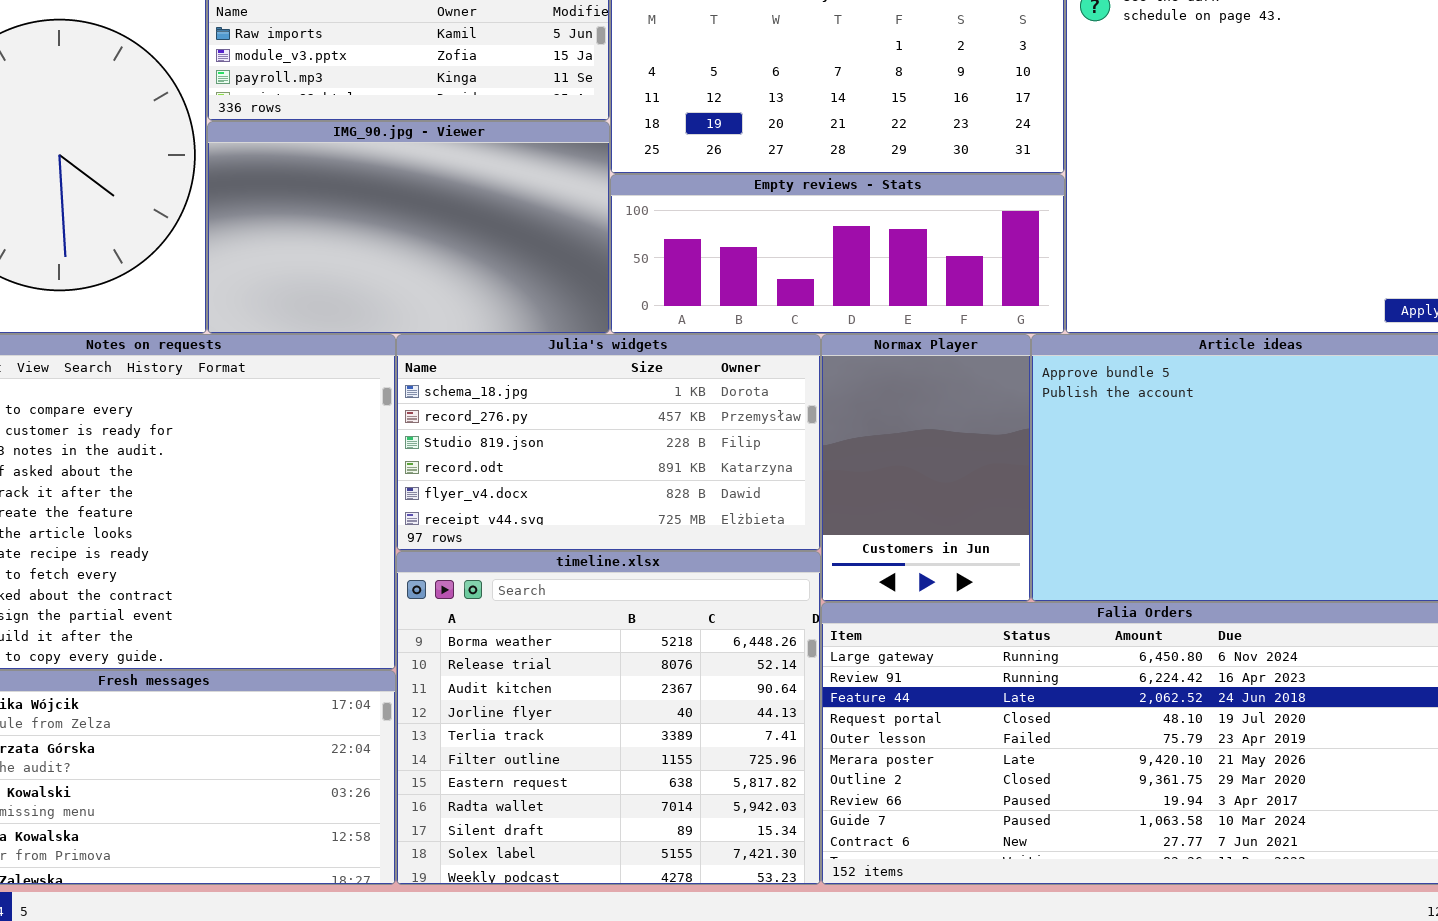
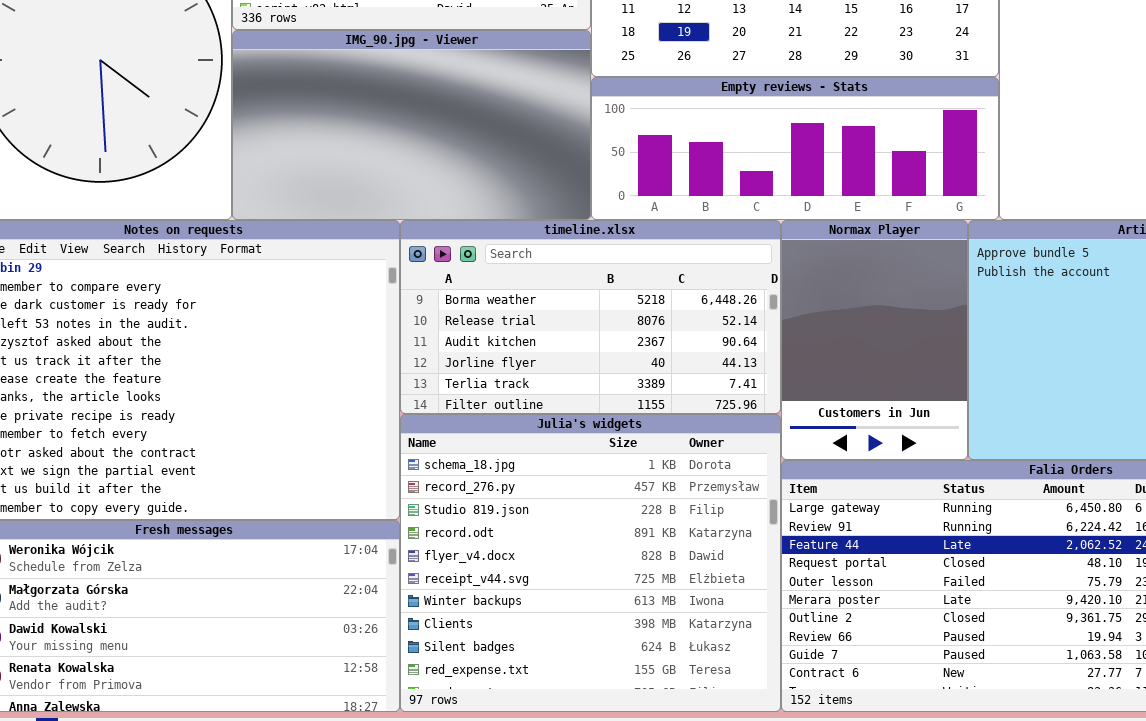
Julia's widgets: [396,334,821,551] -> [400,414,781,712], moved, resized
timeline.xlsx: [396,551,821,885] -> [400,220,781,414], moved, resized

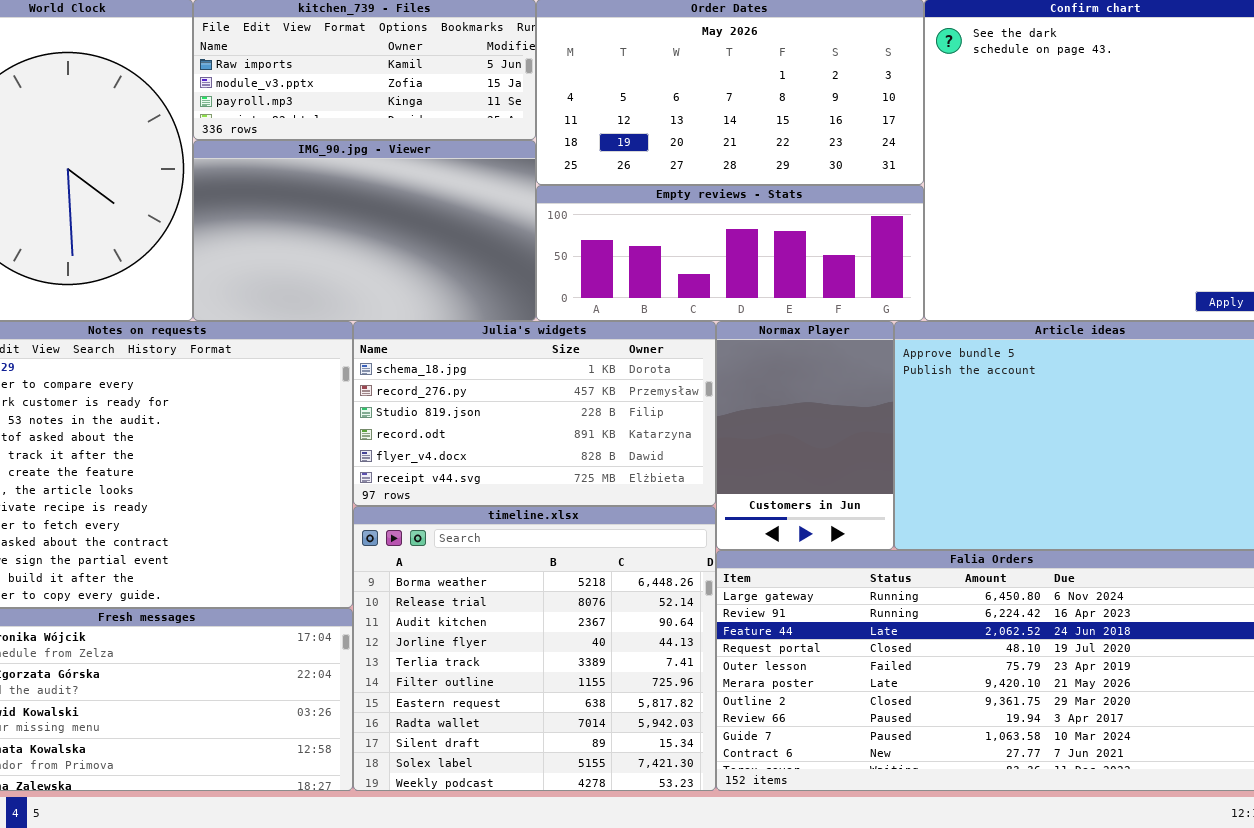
timeline.xlsx: [400,220,781,414] -> [353,506,716,791], moved, resized
Julia's widgets: [400,414,781,712] -> [353,321,716,506], moved, resized

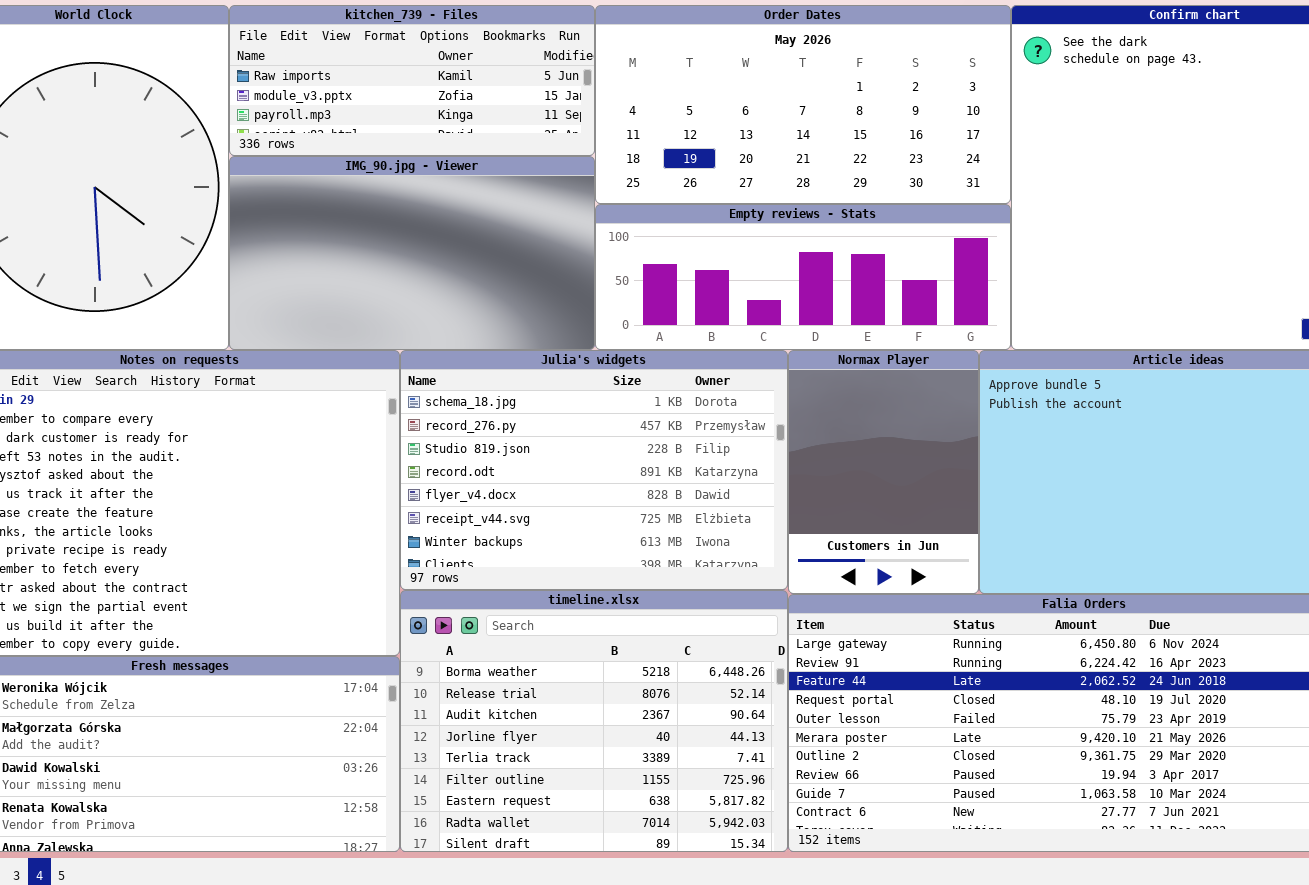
Julia's widgets: [353,321,716,506] -> [400,350,788,590], resized
timeline.xlsx: [353,506,716,791] -> [400,590,788,852], resized

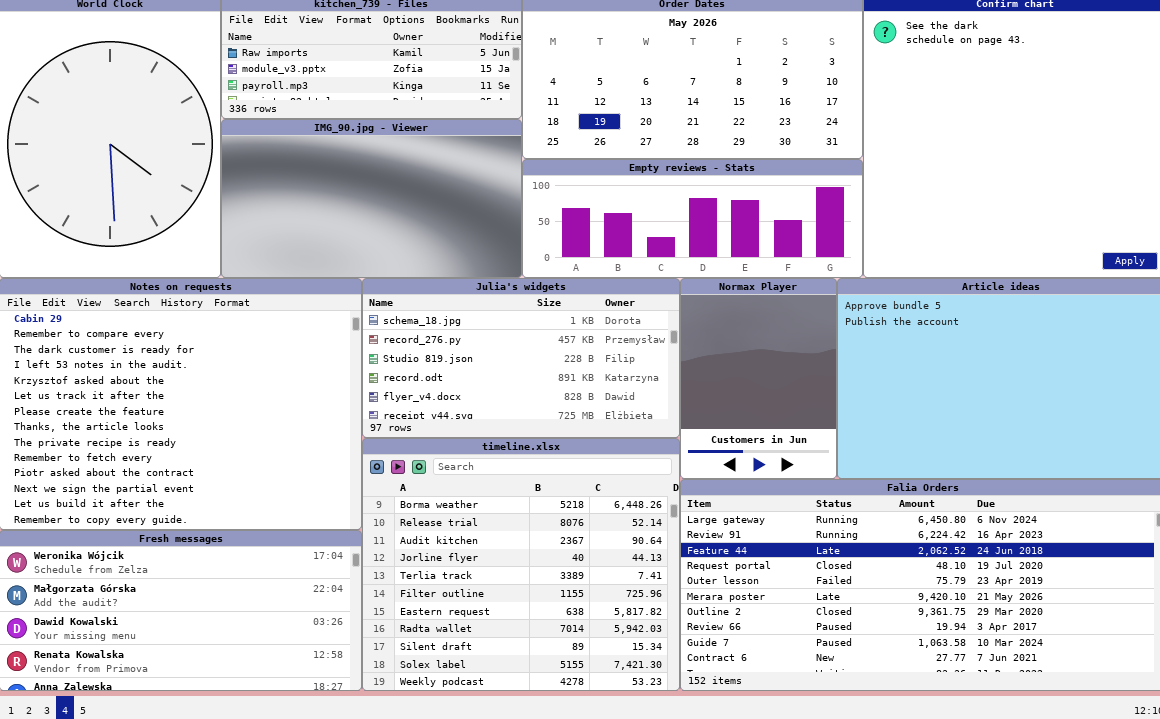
Julia's widgets: [400,350,788,590] -> [362,278,680,438], resized
timeline.xlsx: [400,590,788,852] -> [362,438,680,691], resized

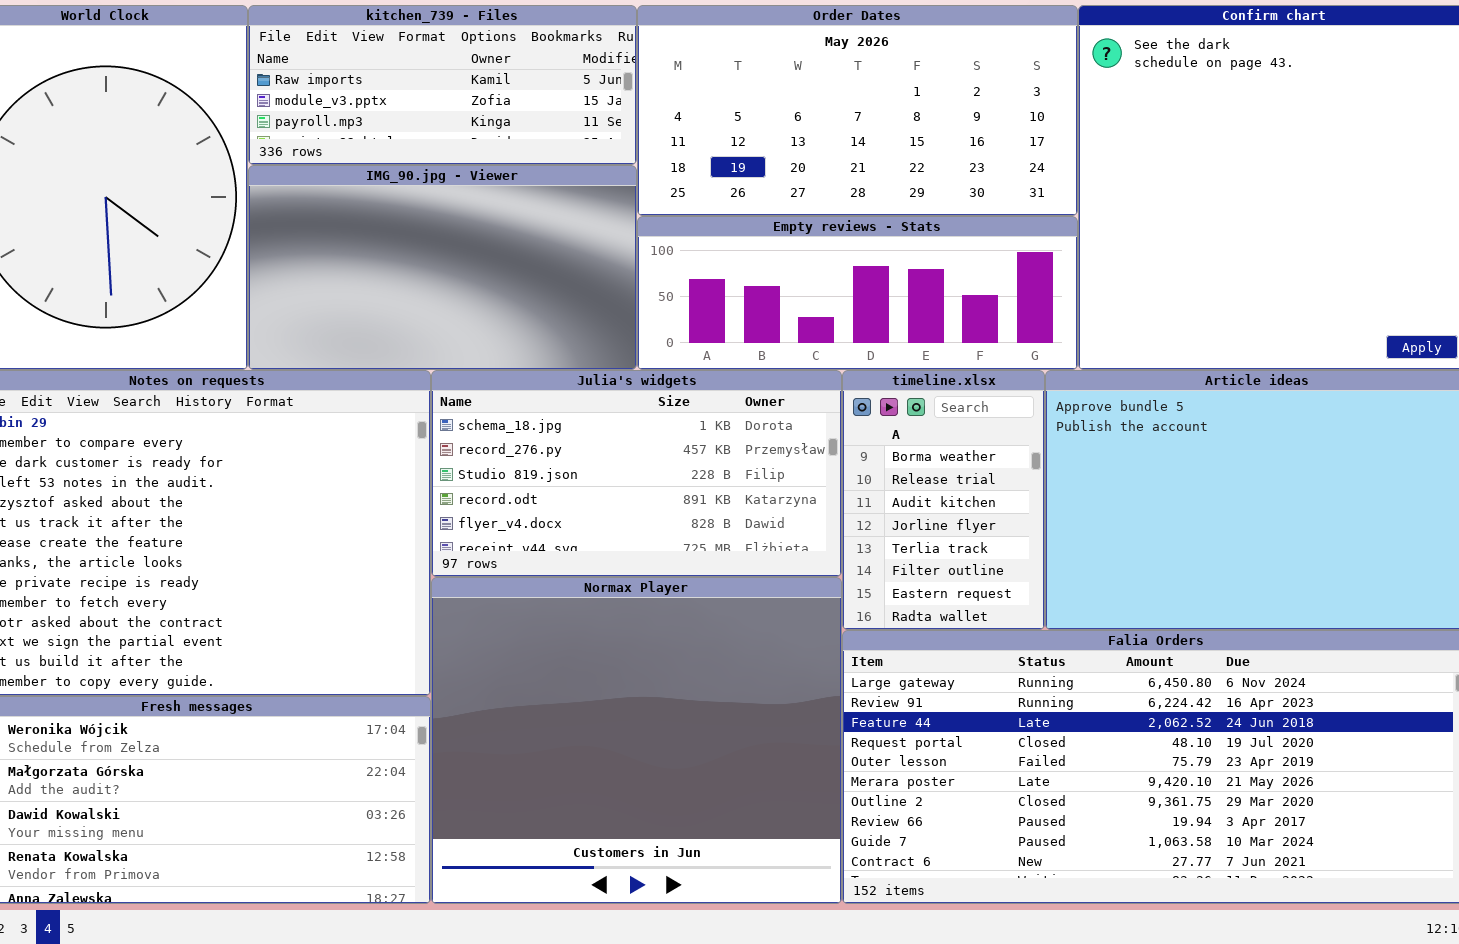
Normax Player: [680,278,837,479] -> [431,577,842,904], moved, resized
timeline.xlsx: [362,438,680,691] -> [842,370,1045,630], moved, resized

